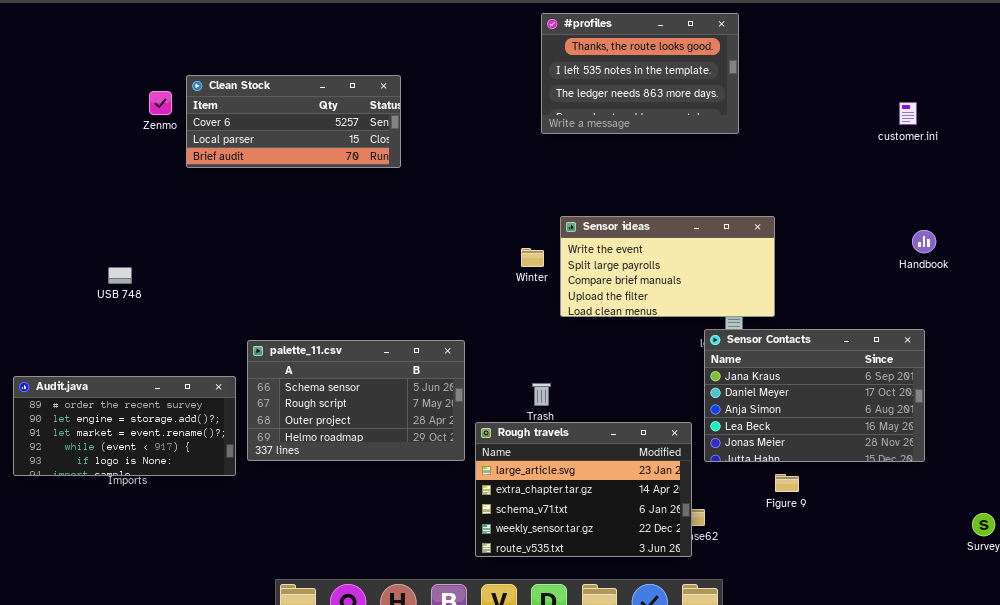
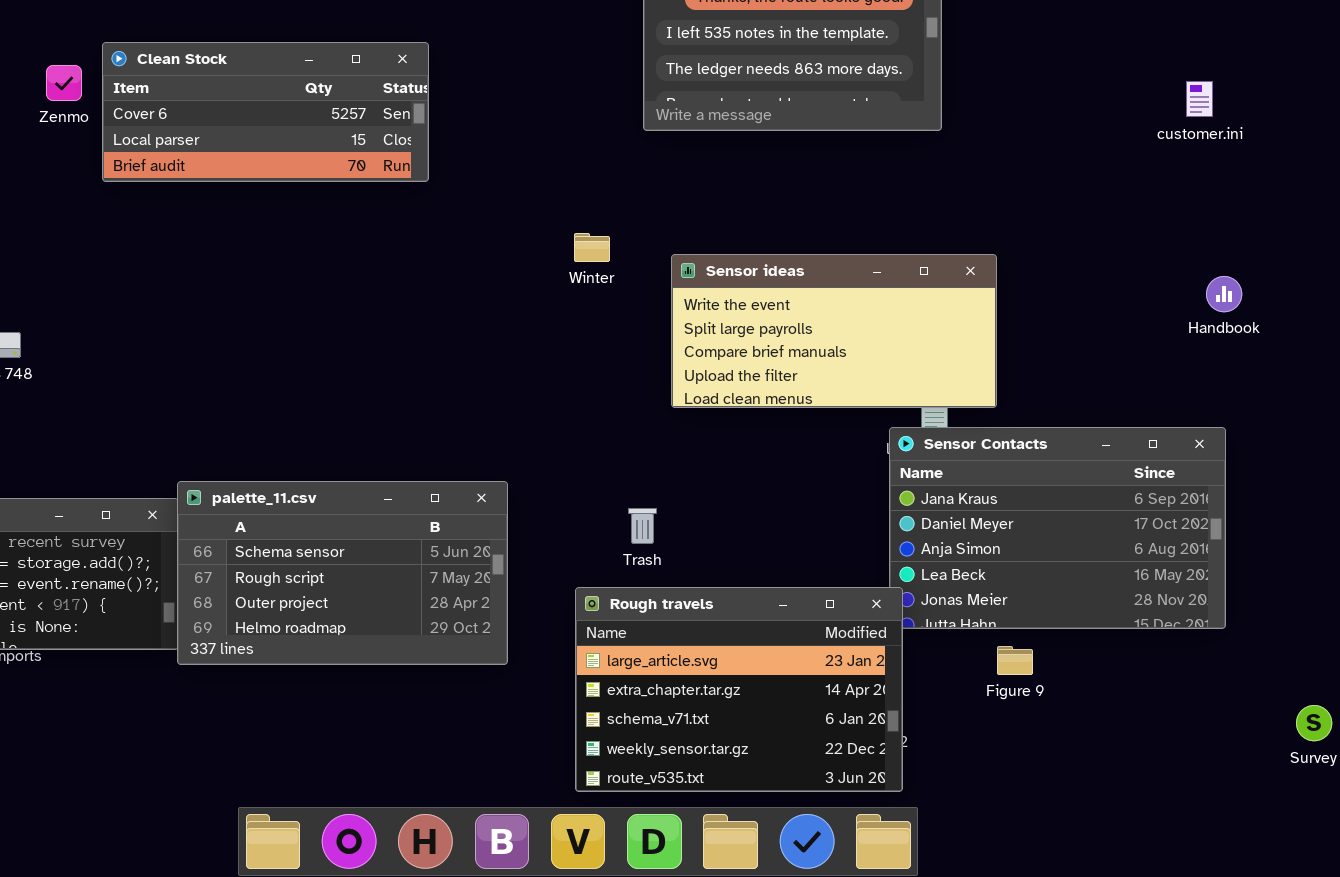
Winter: [521,248,544,267] -> [574,233,610,262], moved
palette_11.csv: [247,340,465,461] -> [177,481,508,665], moved
Rough travels: [475,422,692,557] -> [575,587,903,792], moved

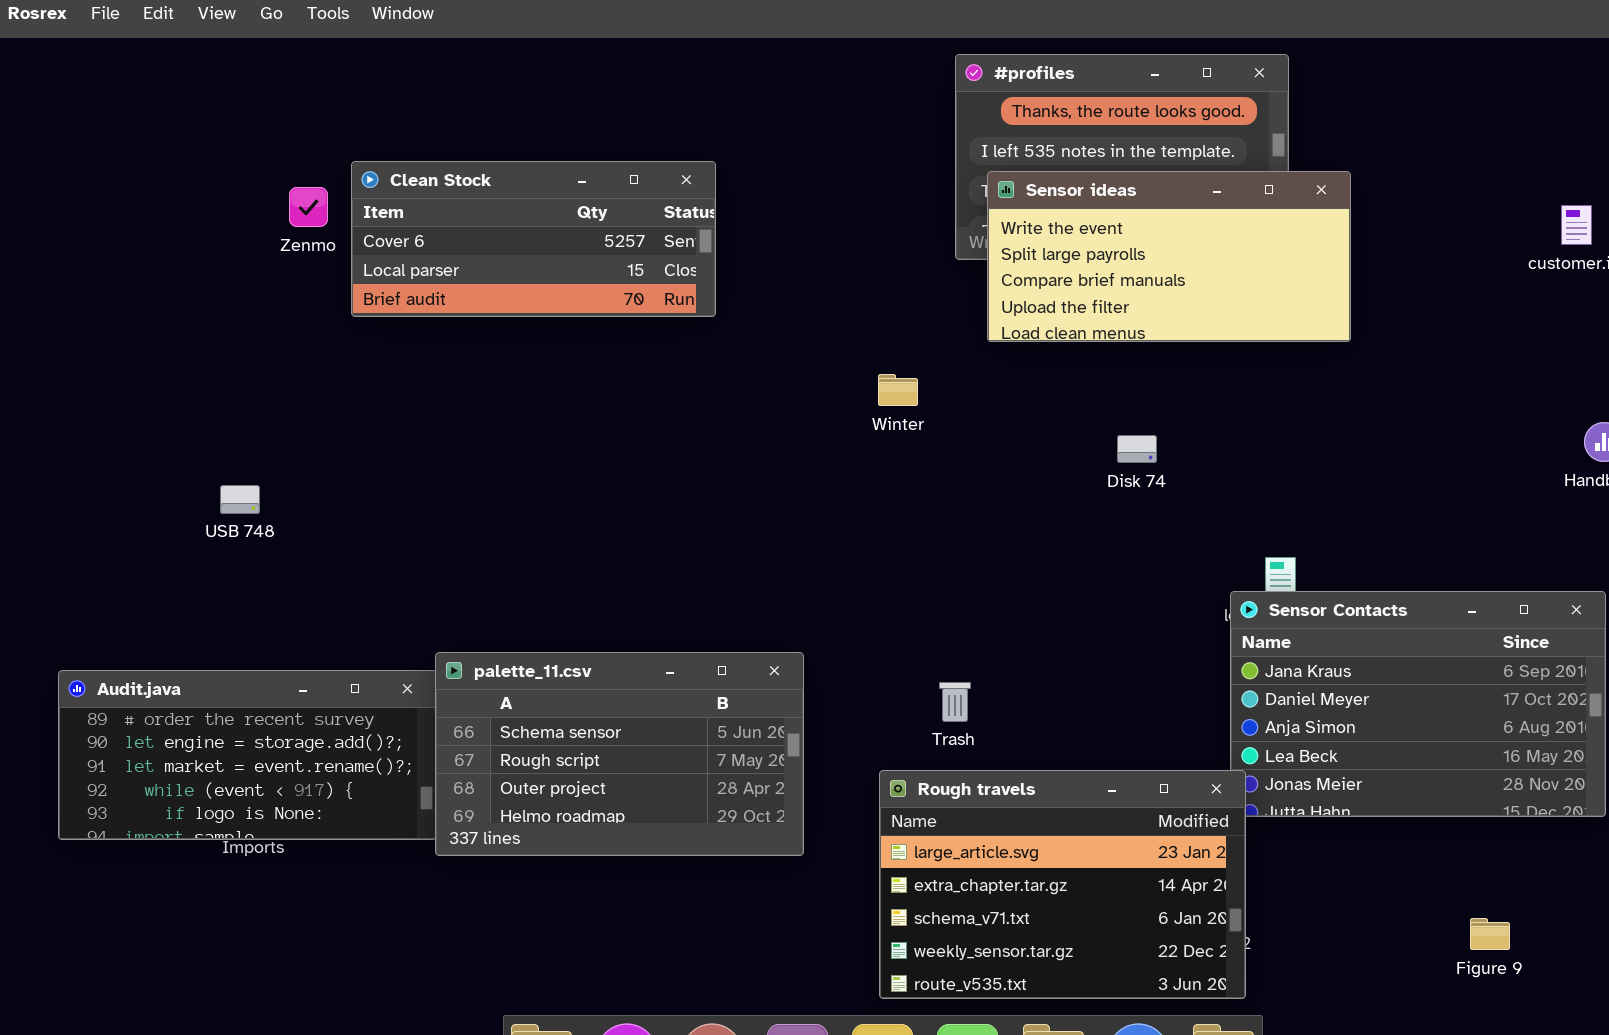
Sensor ideas: [671,254,997,408] -> [987,171,1351,342], moved
Figure 9: [997,646,1033,675] -> [1470,918,1510,950], moved

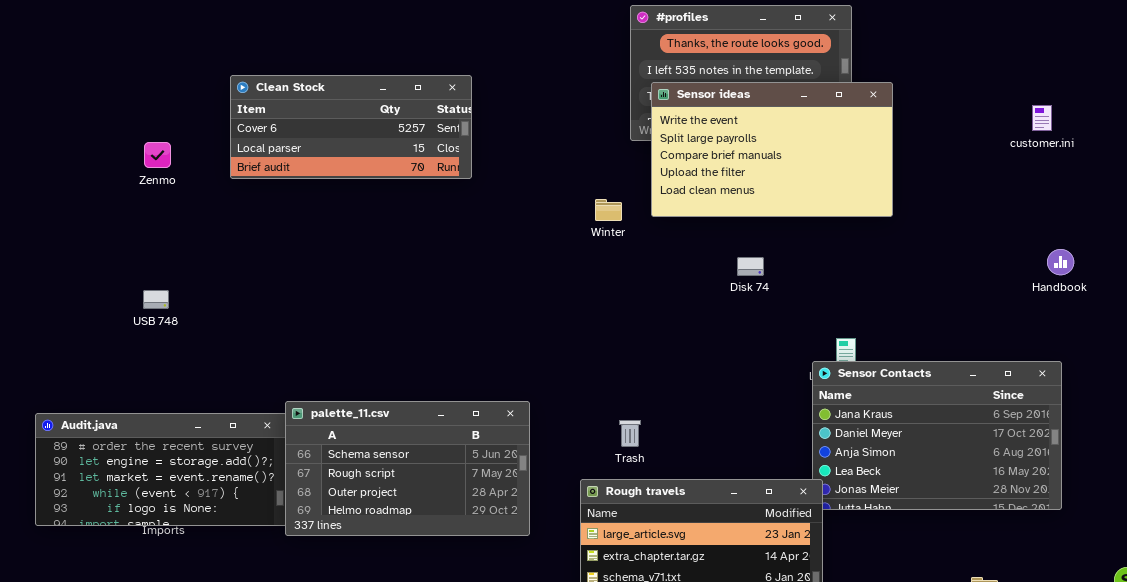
Sensor ideas: [987,171,1351,342] -> [651,82,893,217], resized
Zenmo: [289,187,328,227] -> [144,142,171,168], moved
Winter: [878,374,918,406] -> [595,199,622,221], moved

